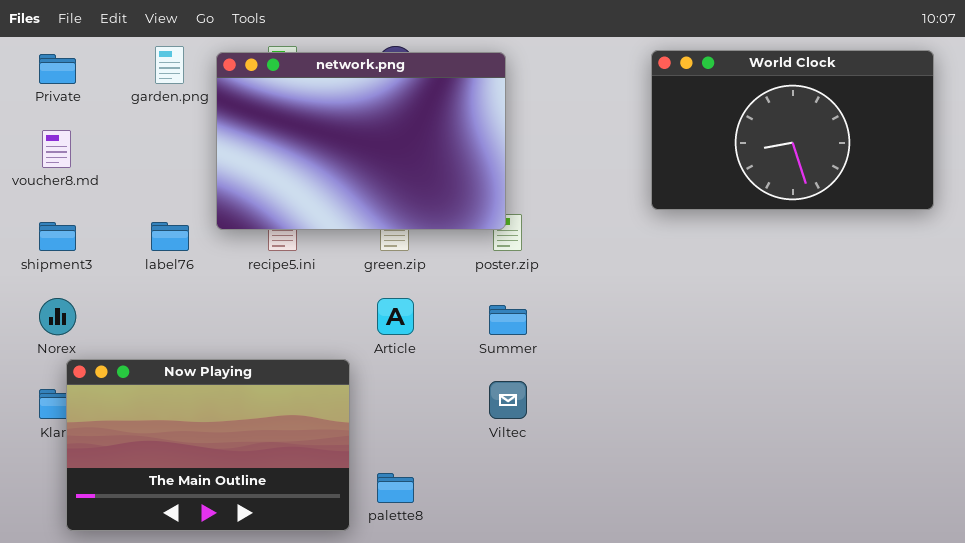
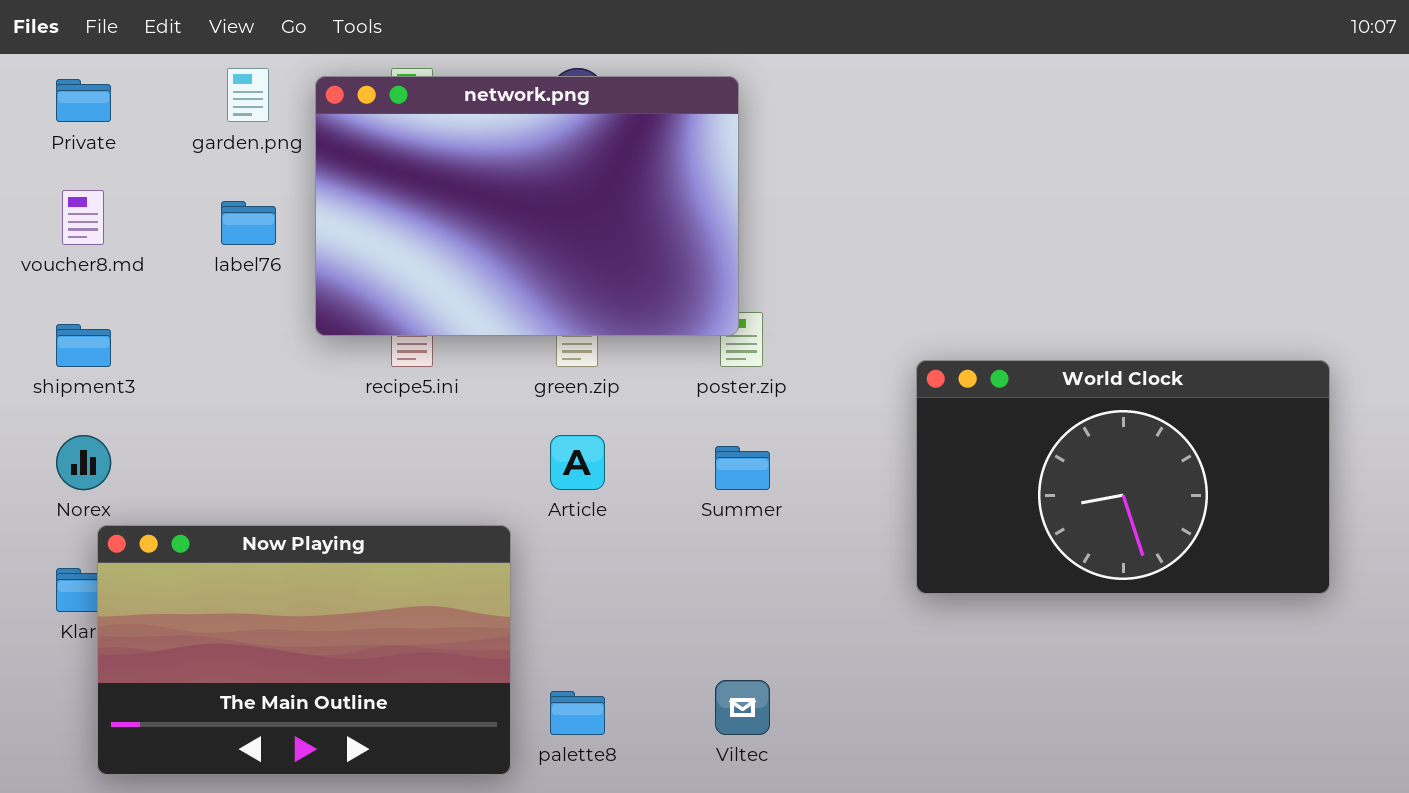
World Clock: [651,50,934,210] -> [916,360,1330,594], moved
label76: [151,222,189,251] -> [221,201,276,245], moved
Viltec: [489,381,527,419] -> [715,680,770,735], moved

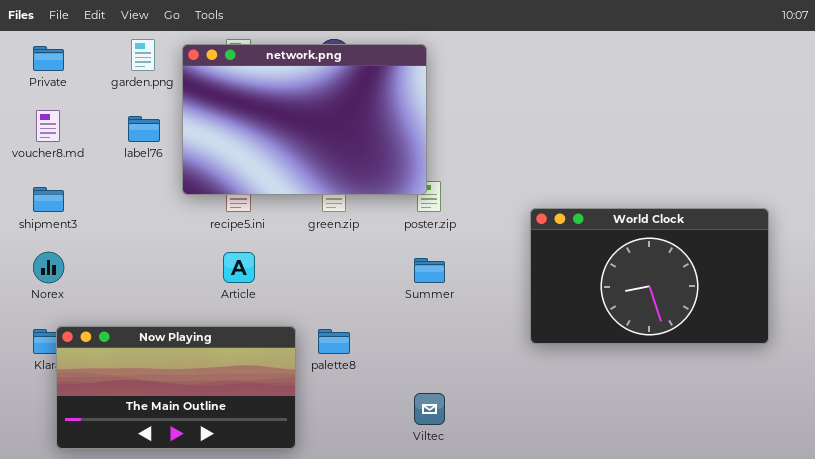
Article: [550,435,605,490] -> [223,252,255,283], moved
Now Playing: [97,525,511,775] -> [56,326,296,449], resized
palette8: [550,691,605,735] -> [318,329,350,354], moved

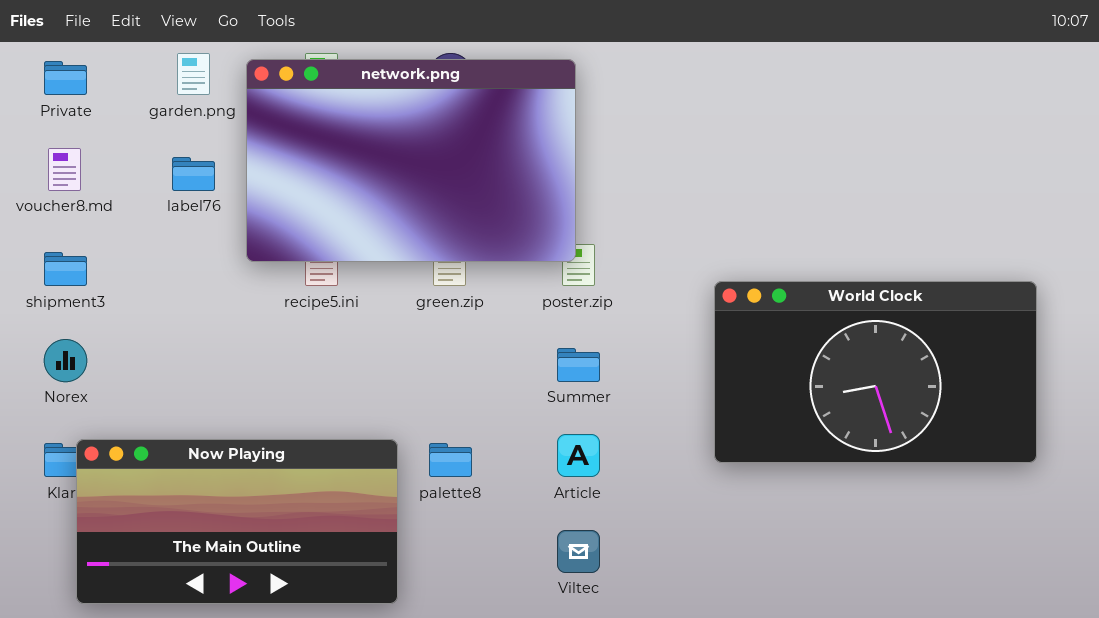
Article: [223,252,255,283] -> [557,434,600,477], moved

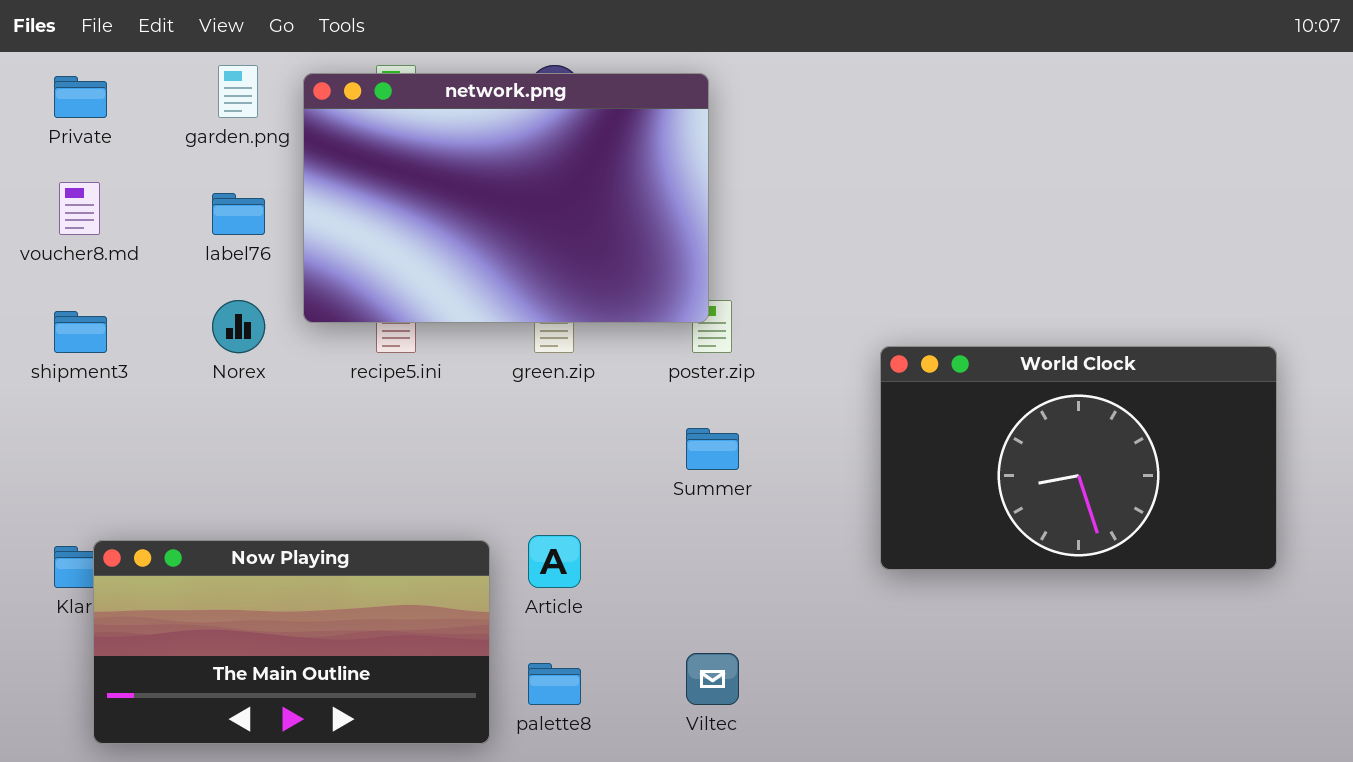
Norex: [44,339,87,382] -> [212,300,265,353], moved
Article: [557,434,600,477] -> [528,535,581,588], moved
palette8: [429,443,472,477] -> [528,663,581,705], moved

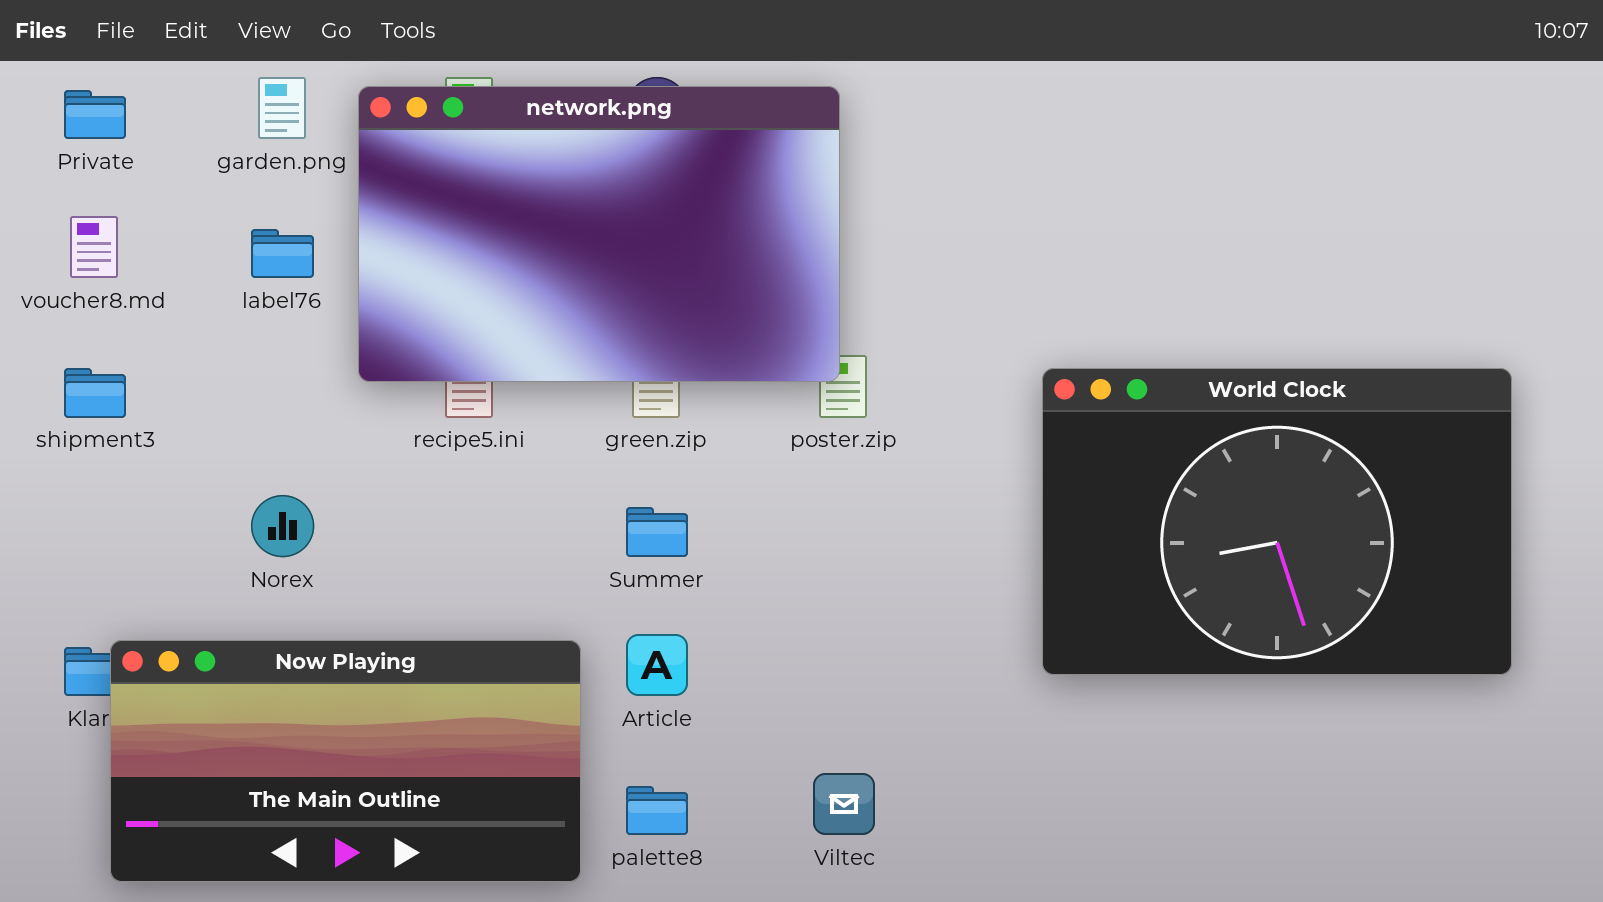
Norex: [212,300,265,353] -> [251,495,314,557], moved
World Clock: [880,346,1277,570] -> [1042,368,1512,675], resized
Summer: [686,428,739,470] -> [626,507,688,557], moved

